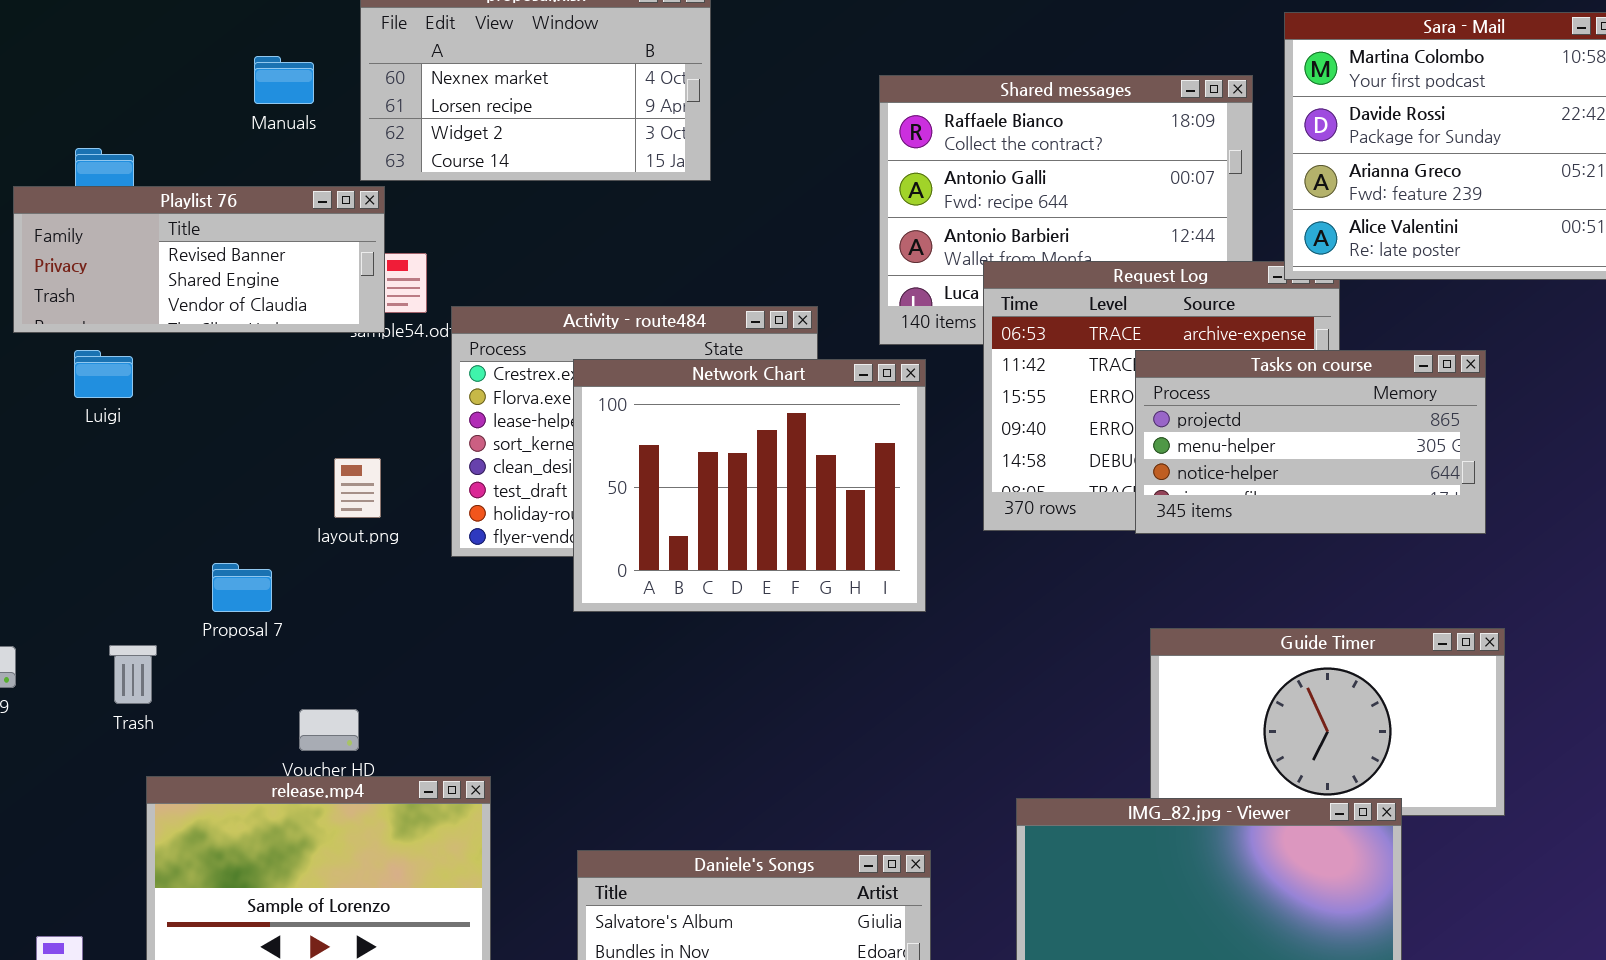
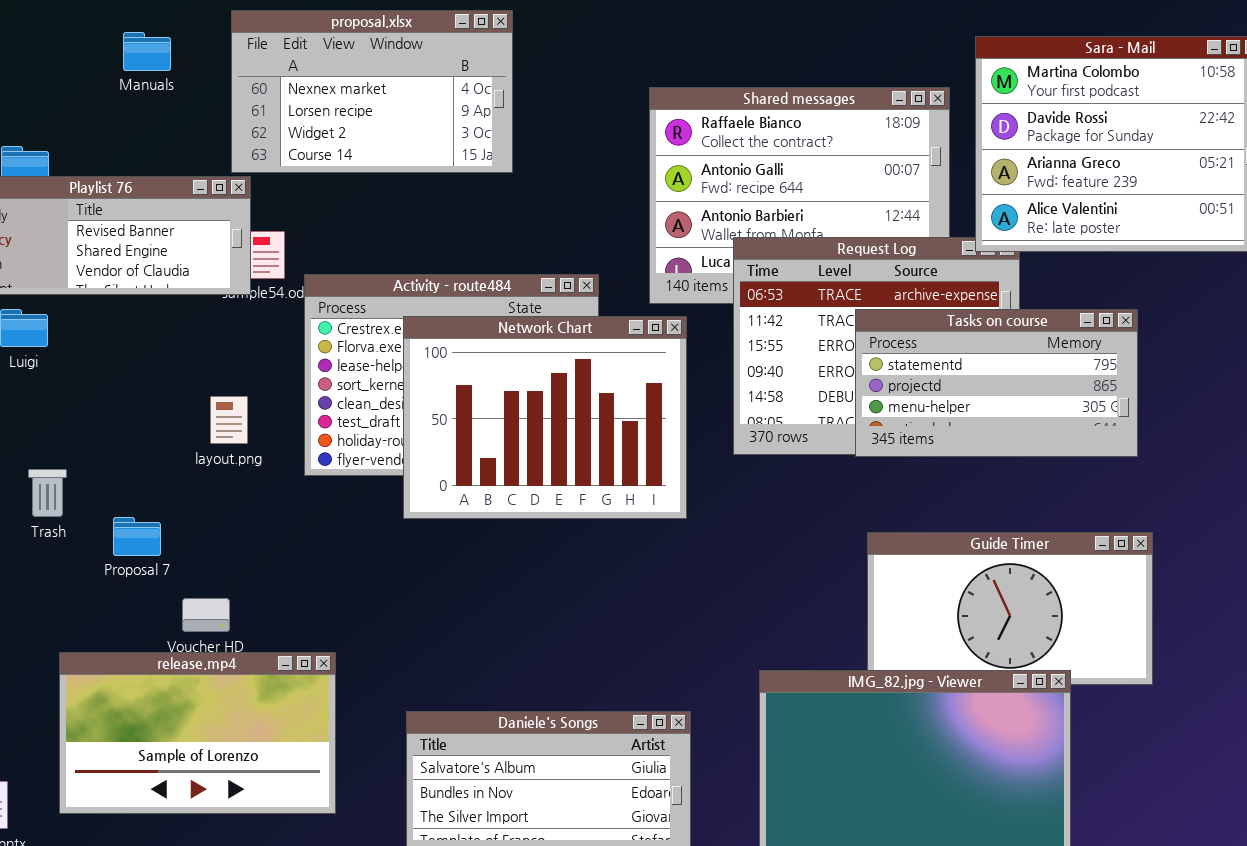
Manuals: [254,56,314,104] -> [123,32,171,71], moved
Tasks on course: [1135,350,1486,534] -> [855,309,1138,457], scrolled up 1 row
Proposal 7: [212,563,272,612] -> [113,517,161,556], moved
Trash: [109,645,157,704] -> [28,469,67,517], moved

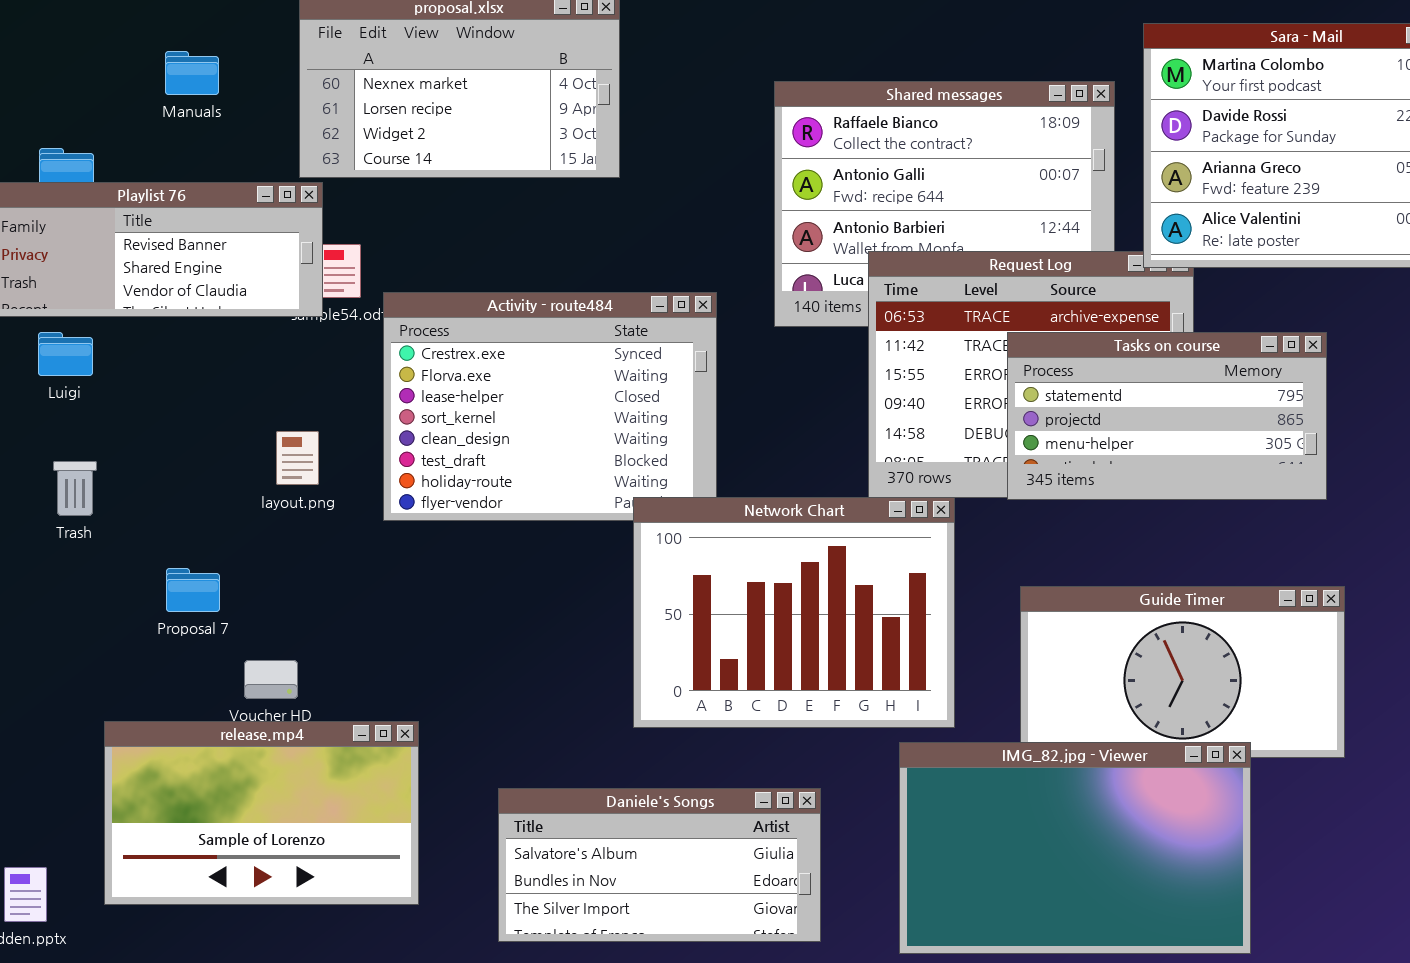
Manuals: [123,32,171,71] -> [165,51,219,95], moved
Network Chart: [403,316,687,519] -> [633,497,955,728], moved
Trash: [28,469,67,517] -> [53,461,97,516], moved

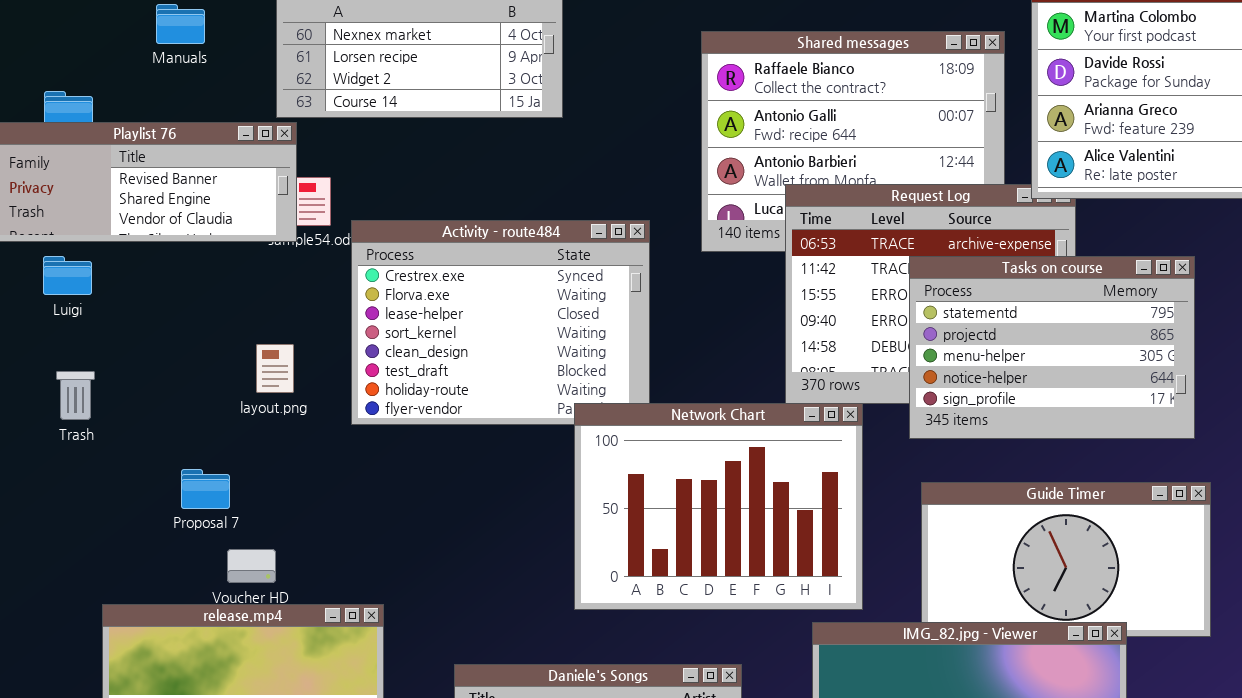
Tasks on course: [1007,332,1327,500] -> [909,256,1195,439], resized
Proposal 7: [166,568,220,612] -> [181,469,230,509], moved

